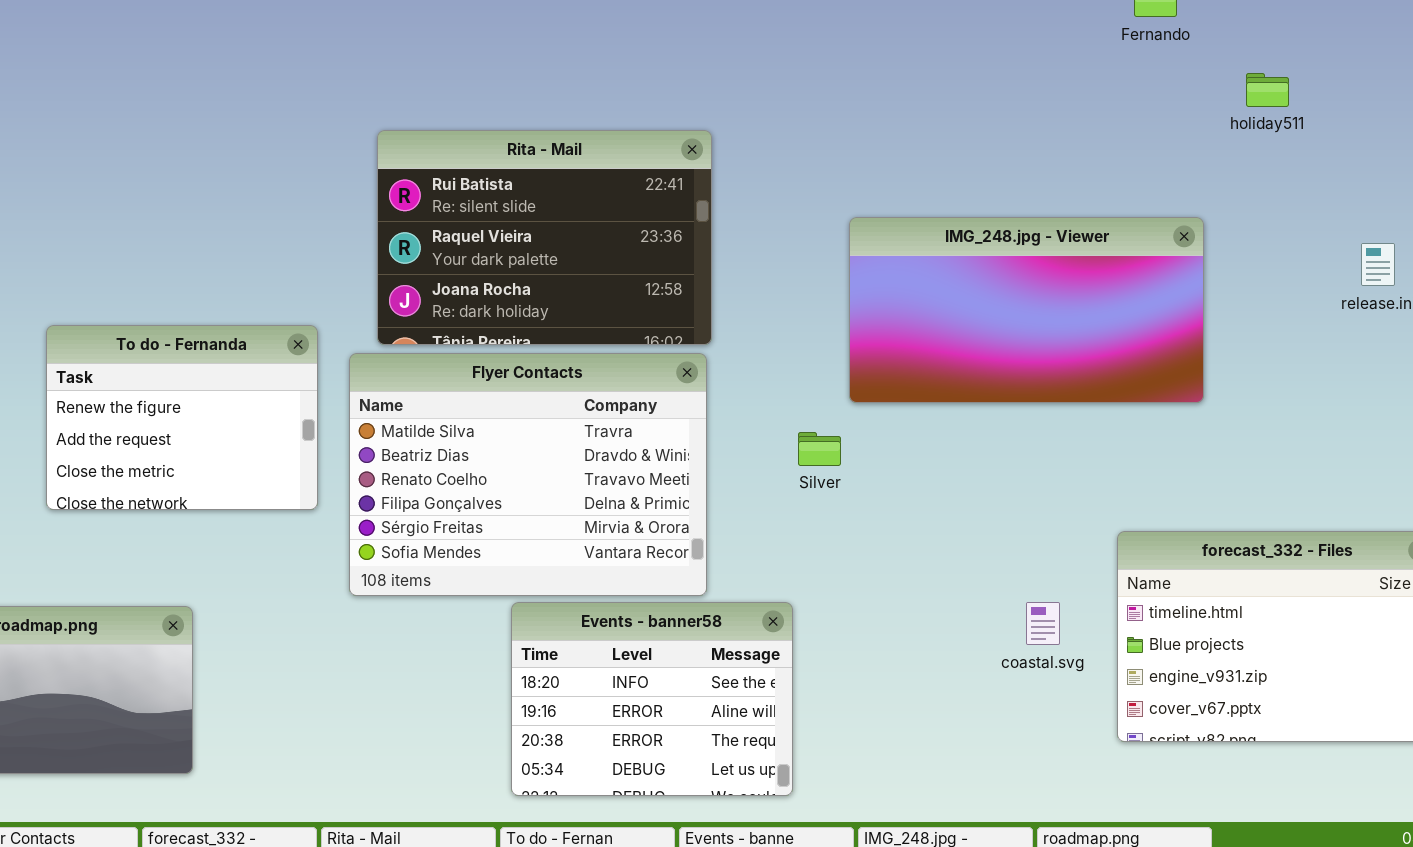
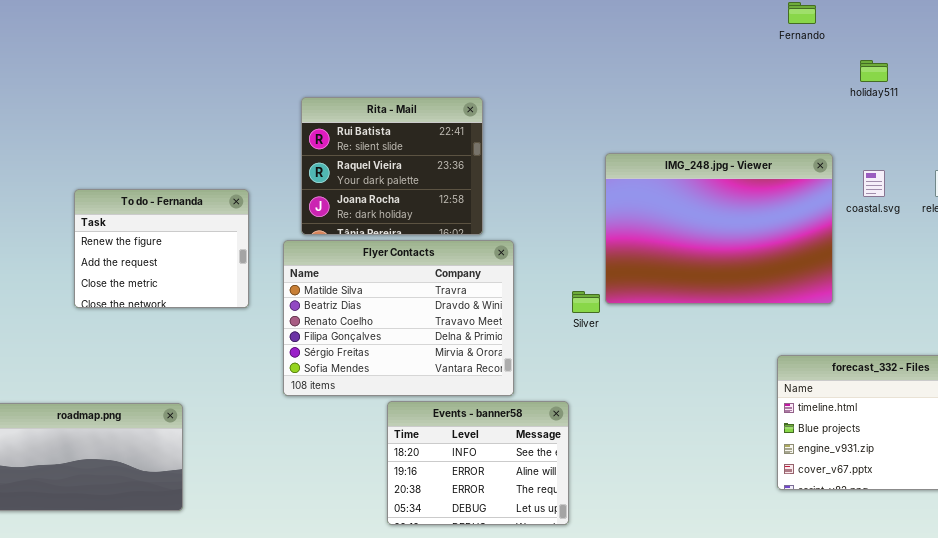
Rita - Mail: [377,130,712,345] -> [301,97,483,235], resized
IMG_248.jpg - Viewer: [849,217,1204,403] -> [605,153,833,304], resized
To do - Fernanda: [46,325,318,510] -> [74,189,249,308], moved
coastal.svg: [1026,602,1060,645] -> [863,170,885,197], moved

